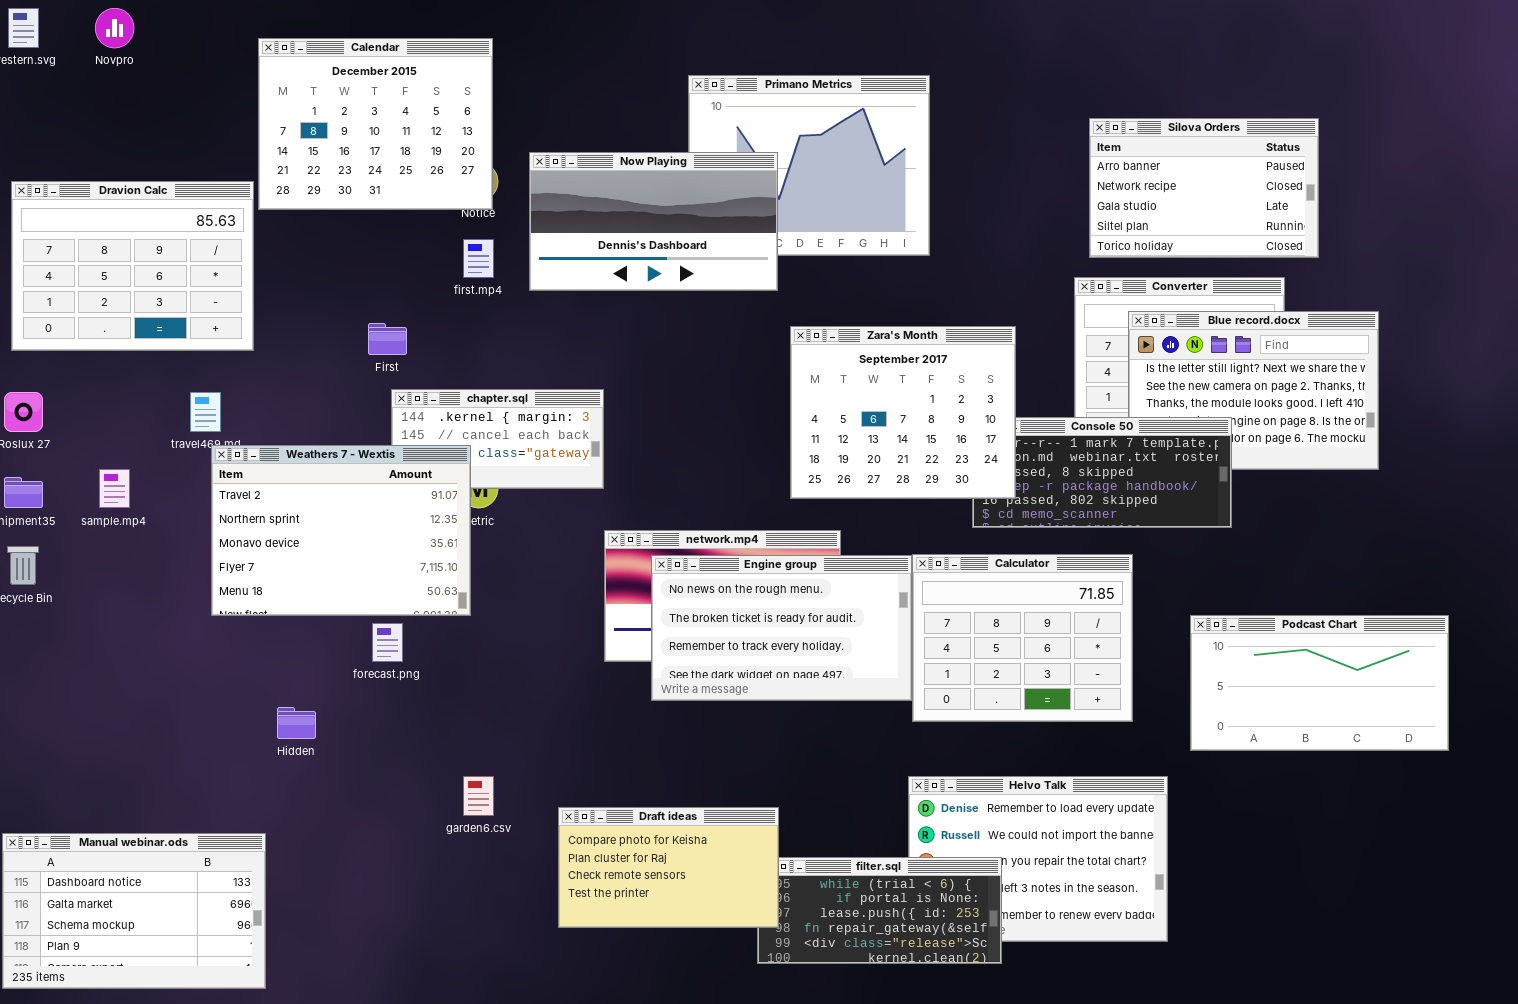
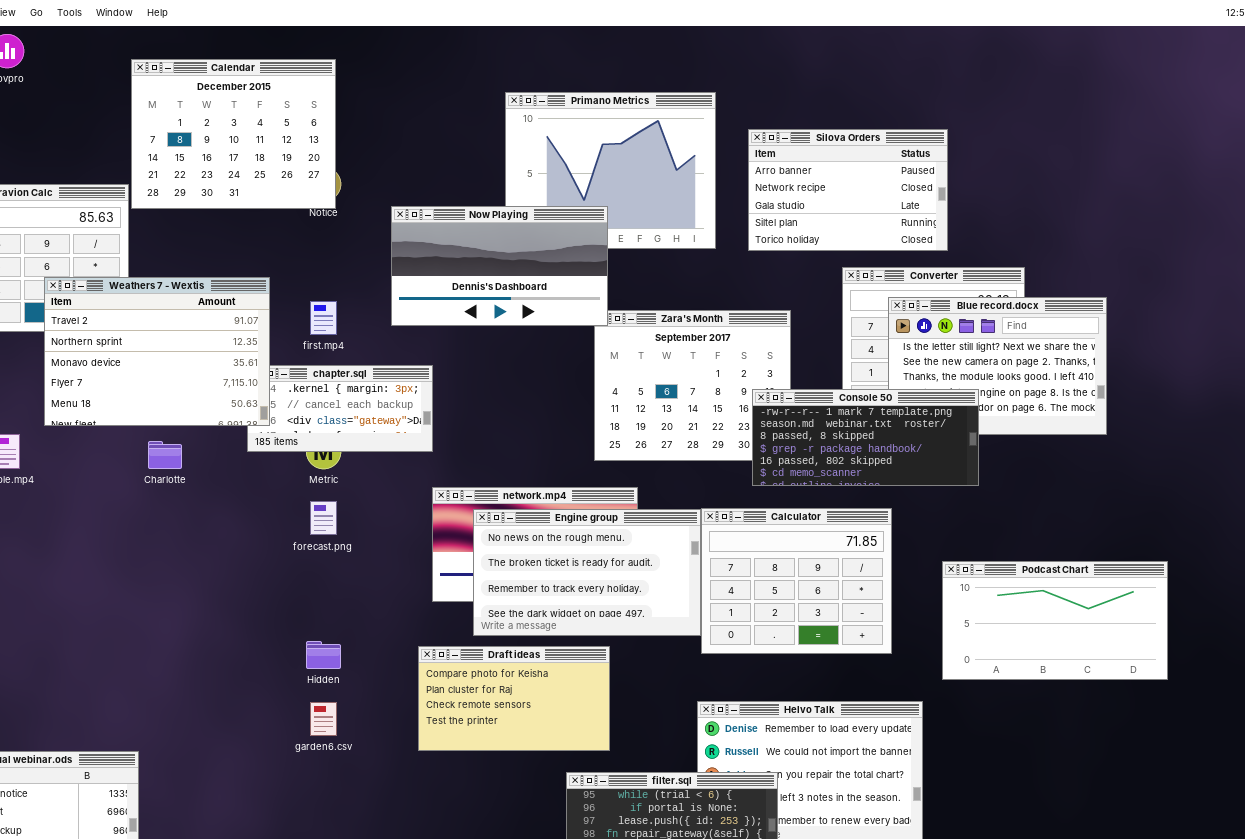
Silova Orders: [1089,118,1319,258] -> [748,129,948,251], moved
Now Playing: [529,152,778,291] -> [391,206,608,326], moved
first.mp4: [463,239,494,278] -> [310,301,337,335], moved
Console 50: [972,417,1232,528] -> [752,389,979,486], raised
Weathers 7 - Wextis: [211,445,471,616] -> [44,277,270,426], moved
forecast.png: [372,623,403,662] -> [310,501,337,535], moved
Hidden: [277,707,316,739] -> [306,641,341,669], moved
Draft ideas: [558,807,779,928] -> [418,646,610,751], moved

